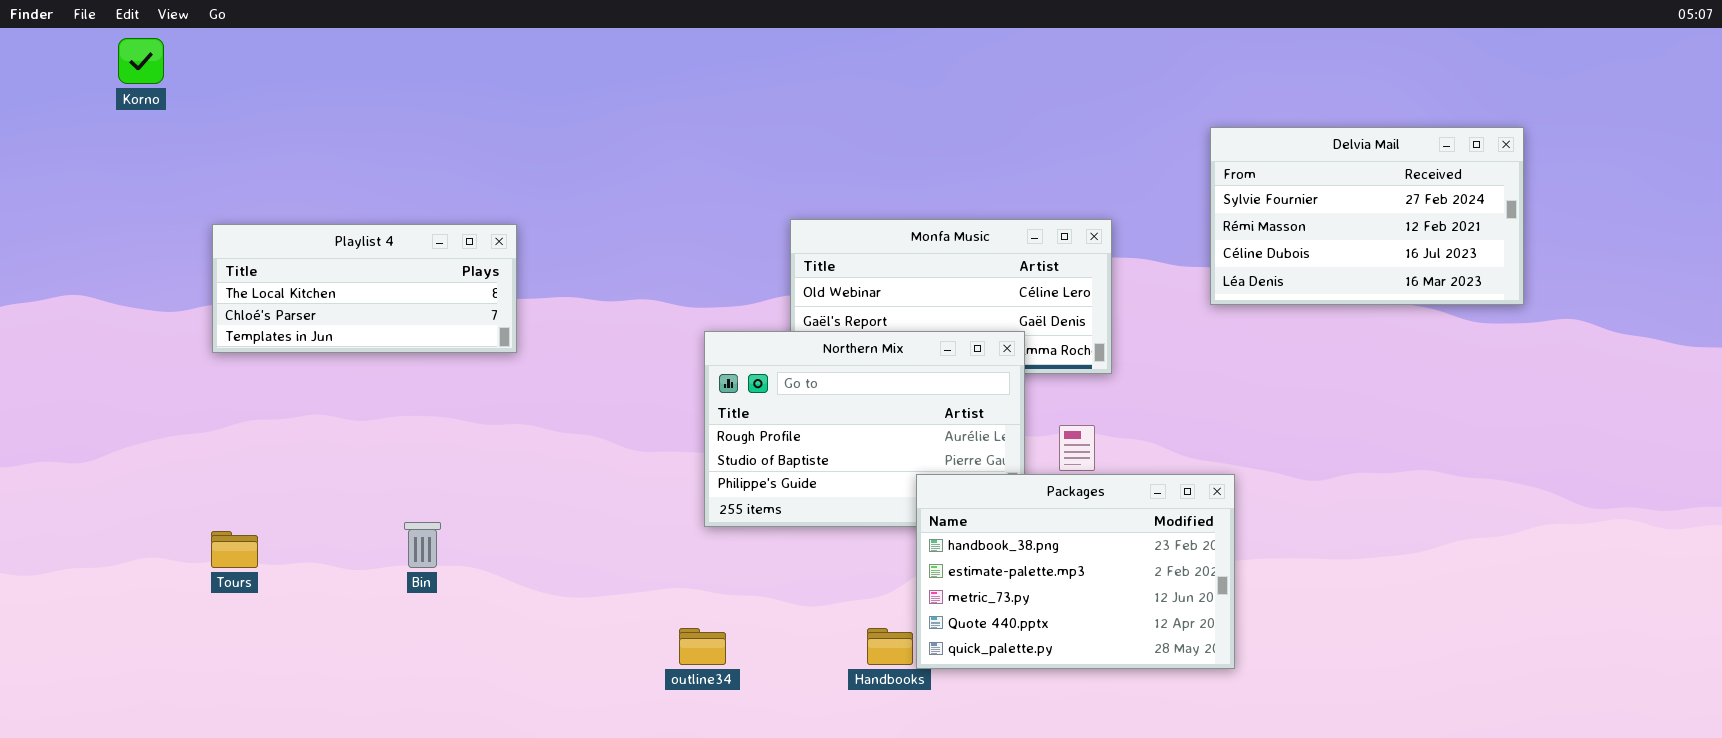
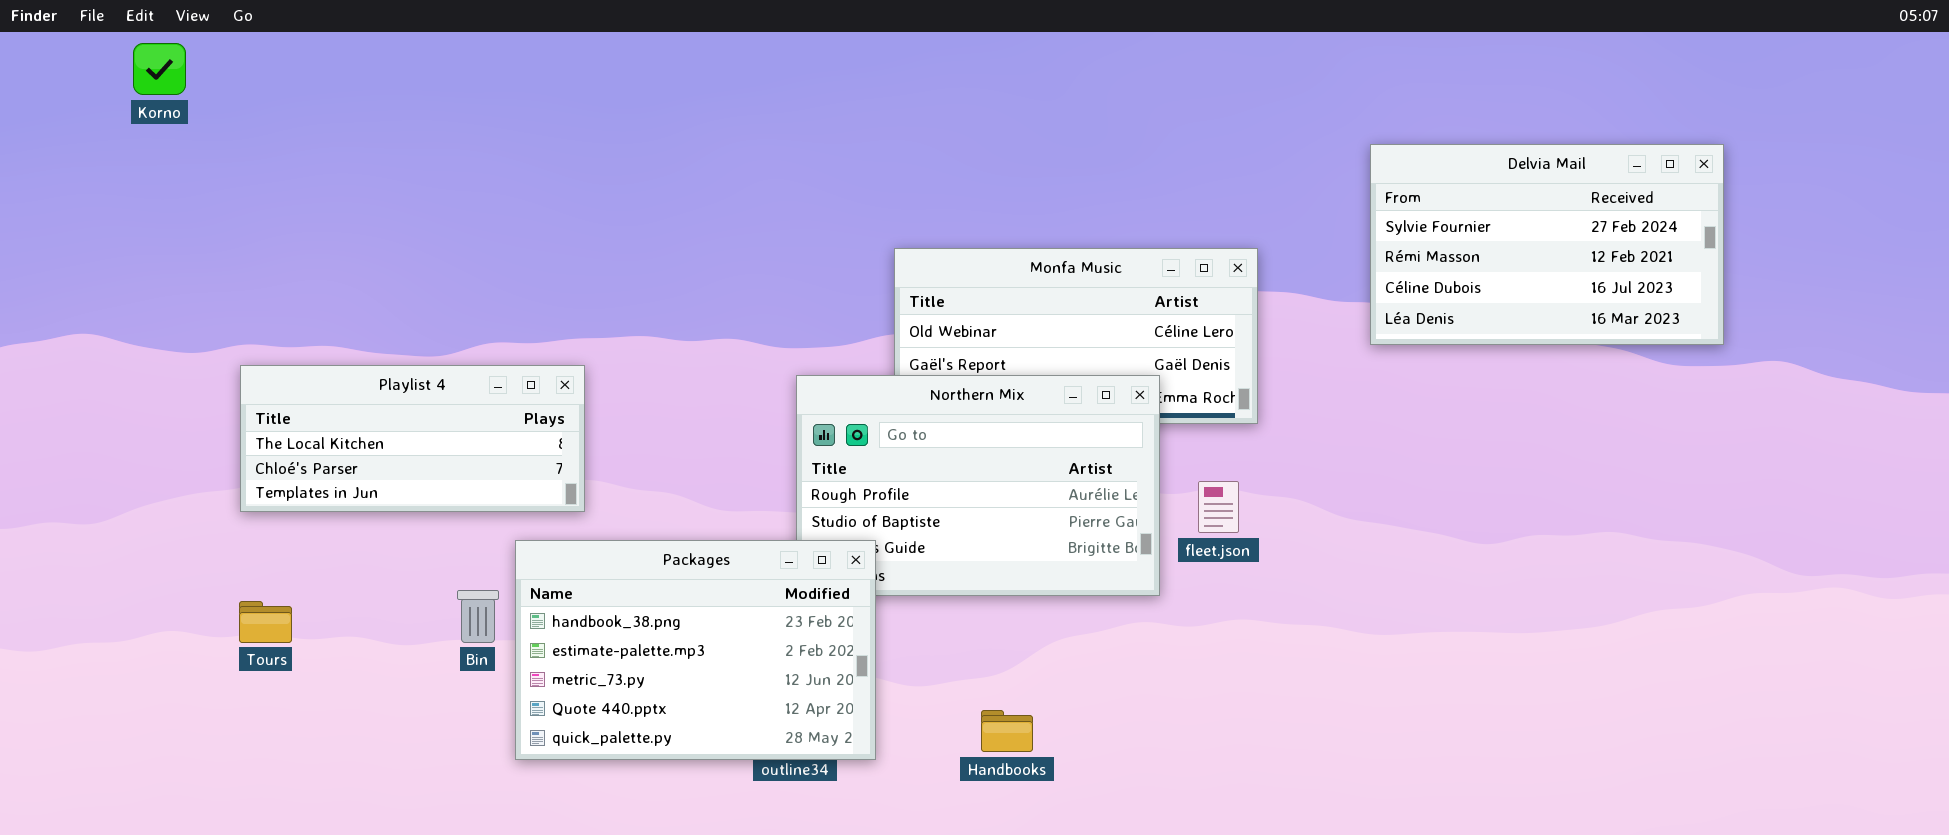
Playlist 4: [212,224,517,353] -> [240,365,585,512], moved
Packages: [916,474,1235,669] -> [515,540,876,760], moved

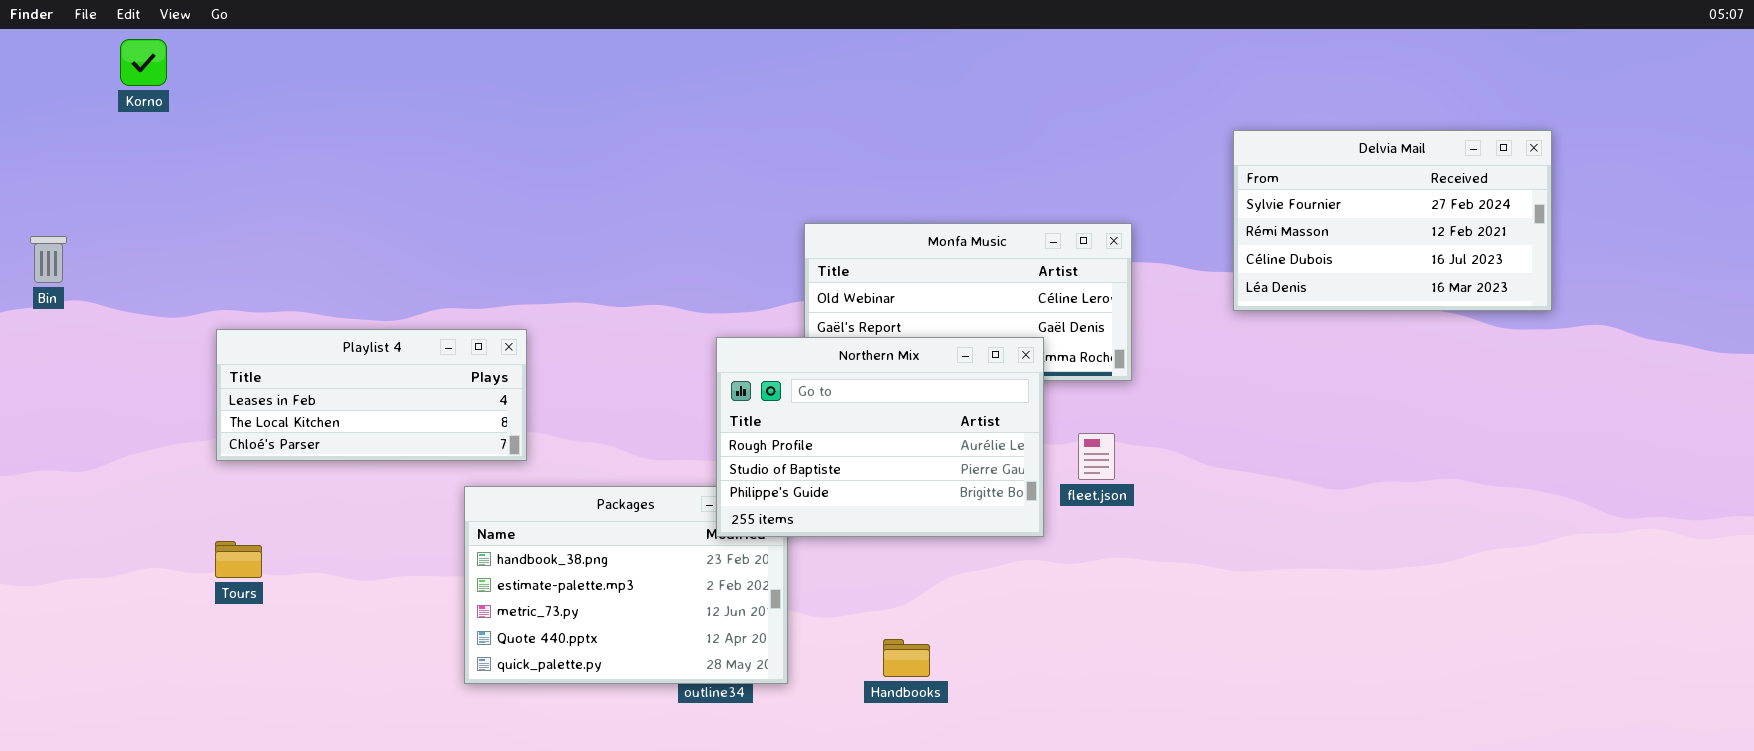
Playlist 4: [240,365,585,512] -> [216,329,527,461], scrolled up 1 row
Northern Mix: [796,375,1160,596] -> [716,337,1044,537], raised
Bin: [457,590,499,643] -> [30,236,67,283], moved

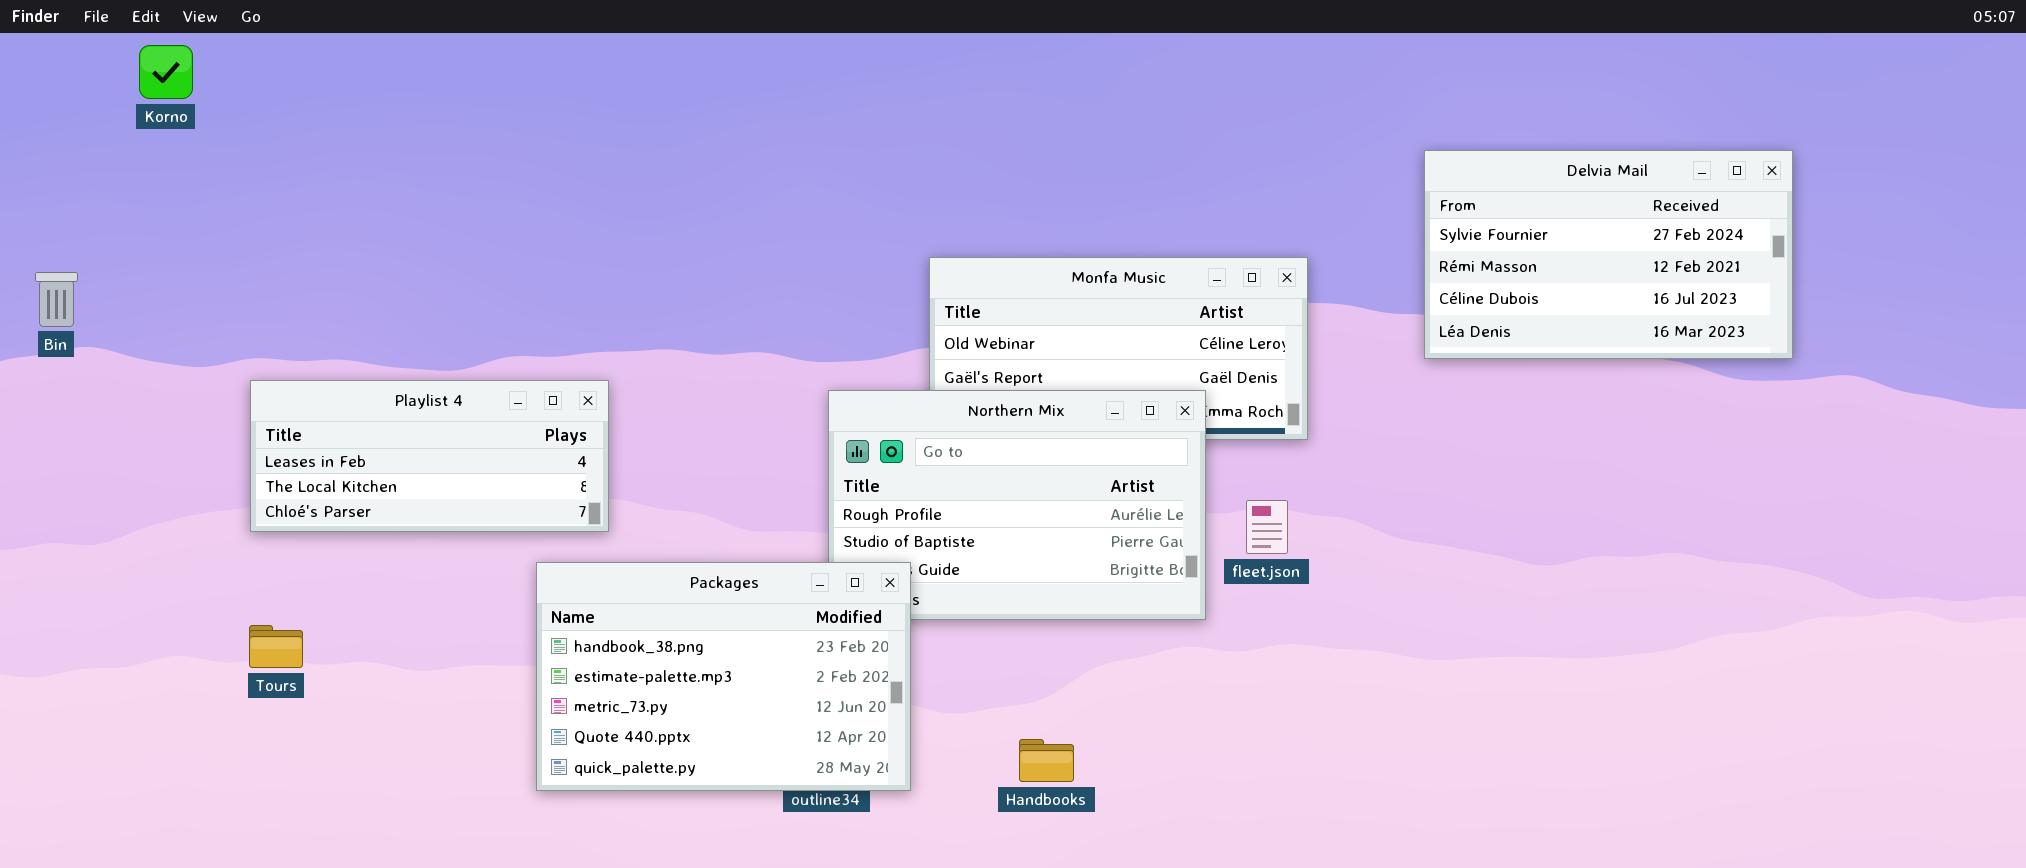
Packages: [464,486,788,684] -> [536,562,911,791], raised

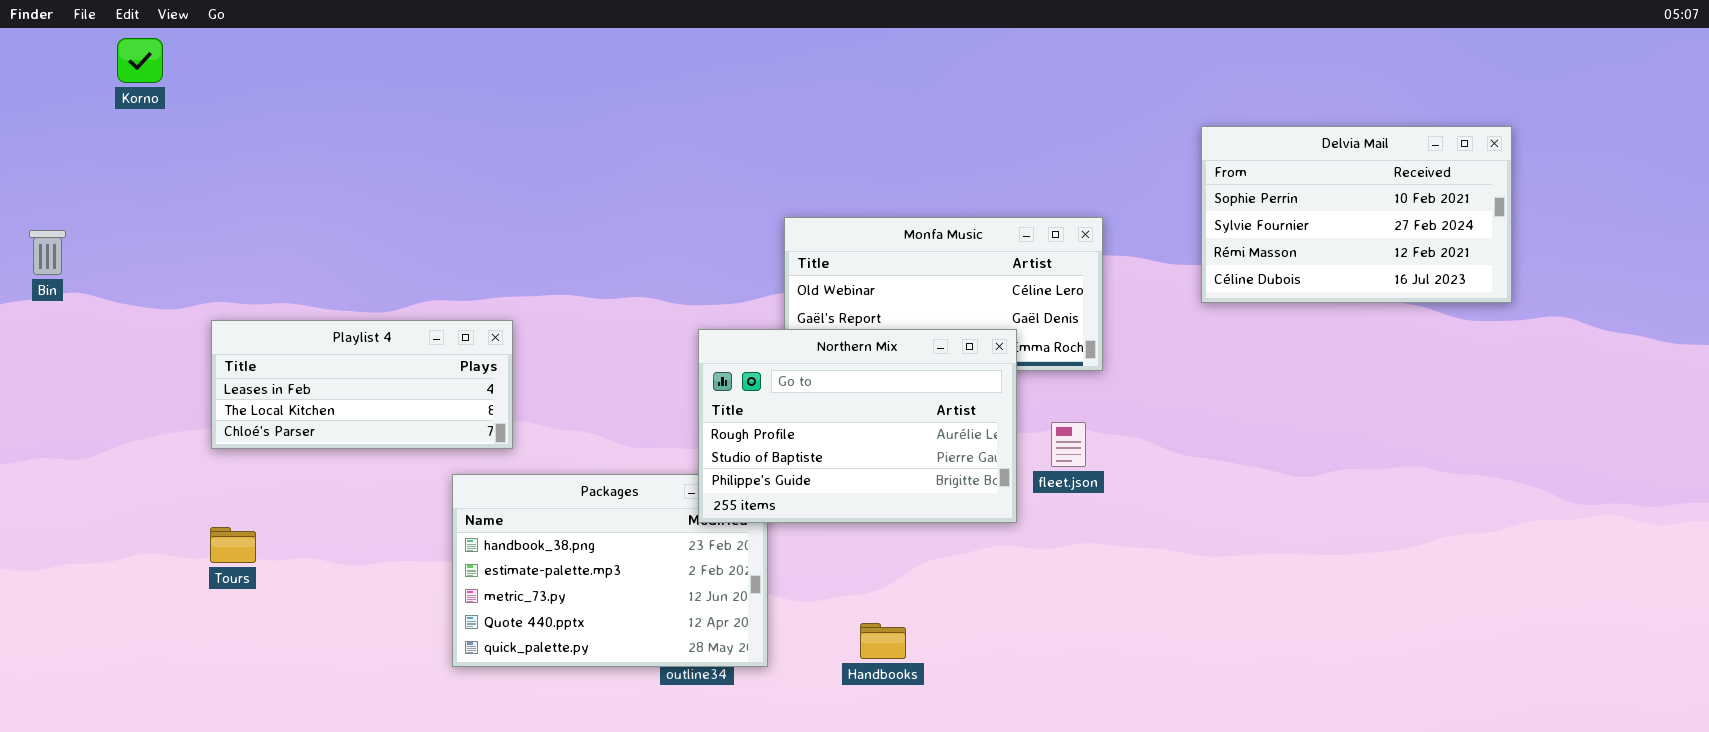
Delvia Mail: [1424,150,1793,359] -> [1201,126,1512,303], scrolled up 1 row
Northern Mix: [828,390,1206,620] -> [698,329,1017,523], raised

